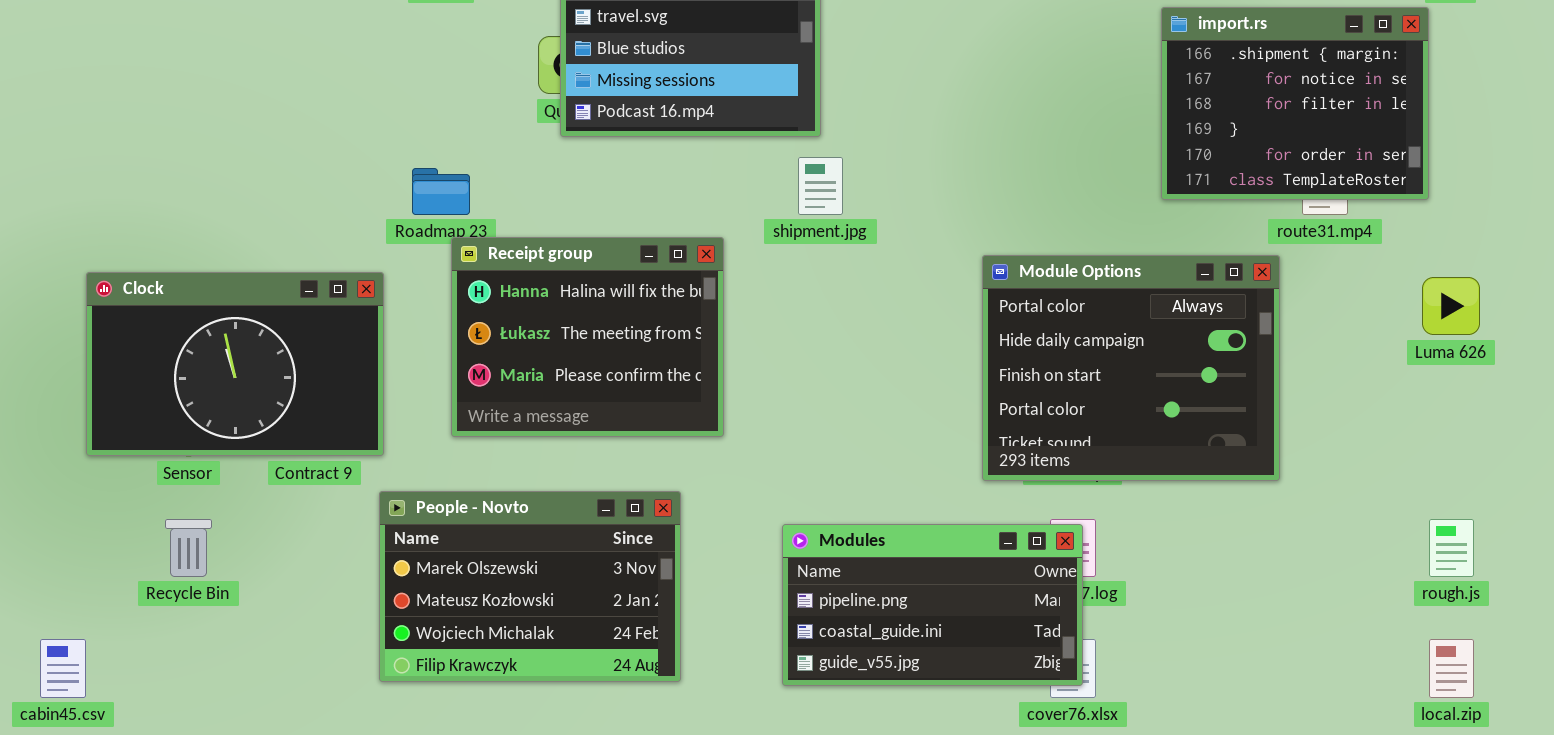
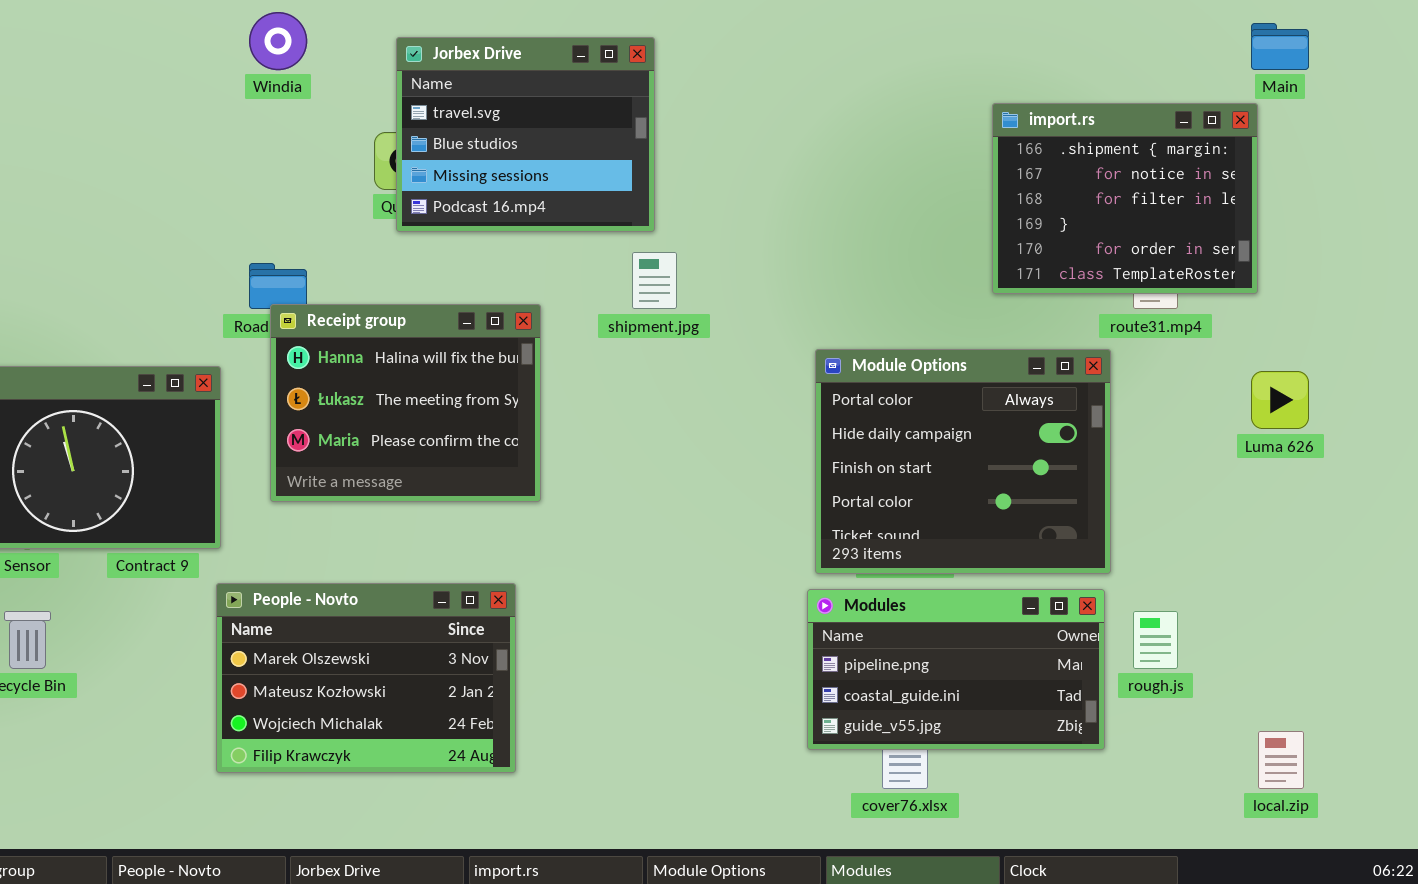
Receipt group: [451,237,724,437] -> [270,304,541,502], moved
rough.js: [1429,519,1474,577] -> [1133,611,1178,669], moved
Modules: [782,524,1083,686] -> [807,589,1105,750], moved

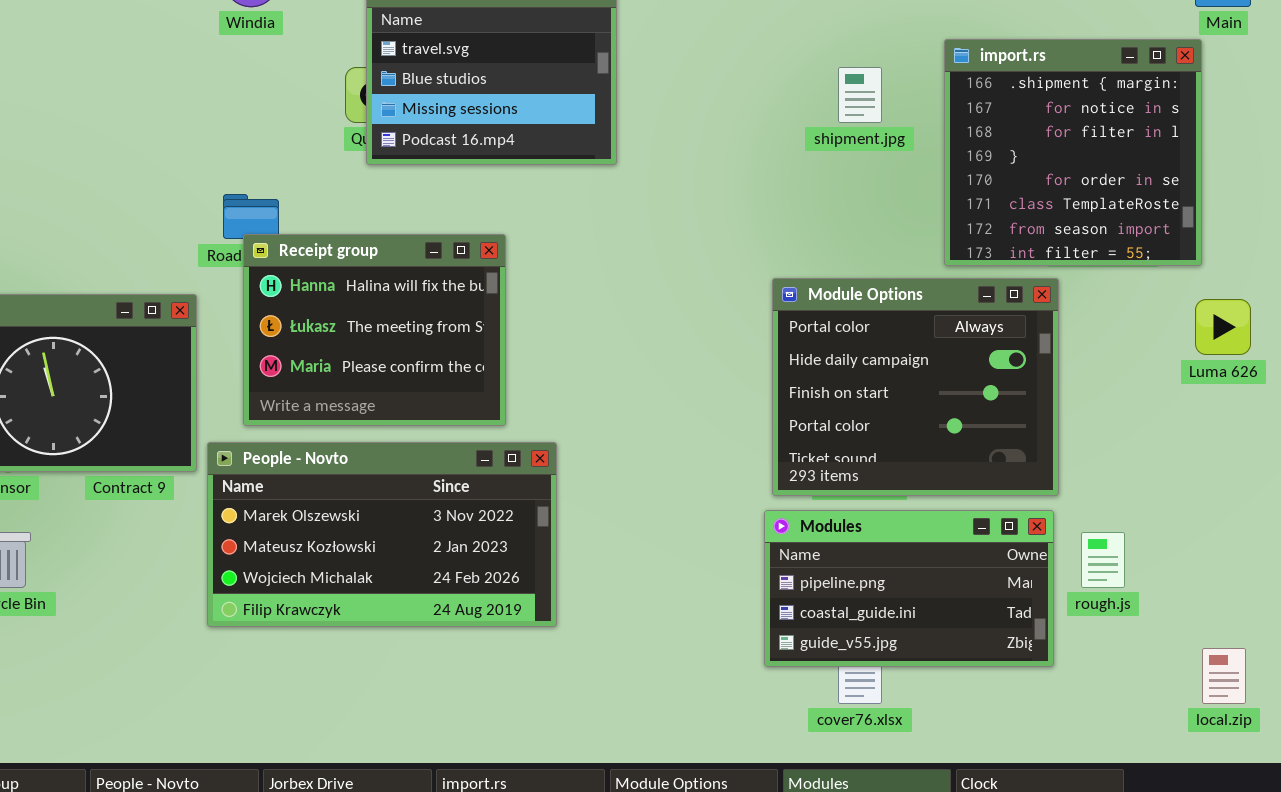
import.rs: [992,103,1258,294] -> [944,39,1202,266], resized
shipment.jpg: [632,252,677,309] -> [838,67,882,123], moved
People - Novto: [216,583,516,773] -> [207,442,557,627], moved, resized

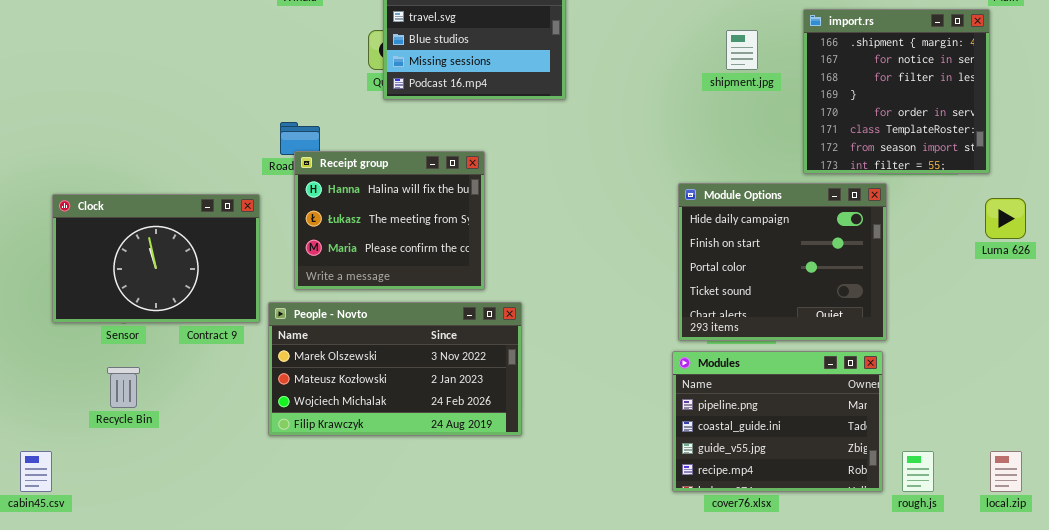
Module Options: [772,278,1059,496] -> [678,183,887,341], scrolled down 1 row
Modules: [764,510,1054,667] -> [672,351,883,492], resized
rough.js: [1081,532,1125,588] -> [902,451,934,492], moved

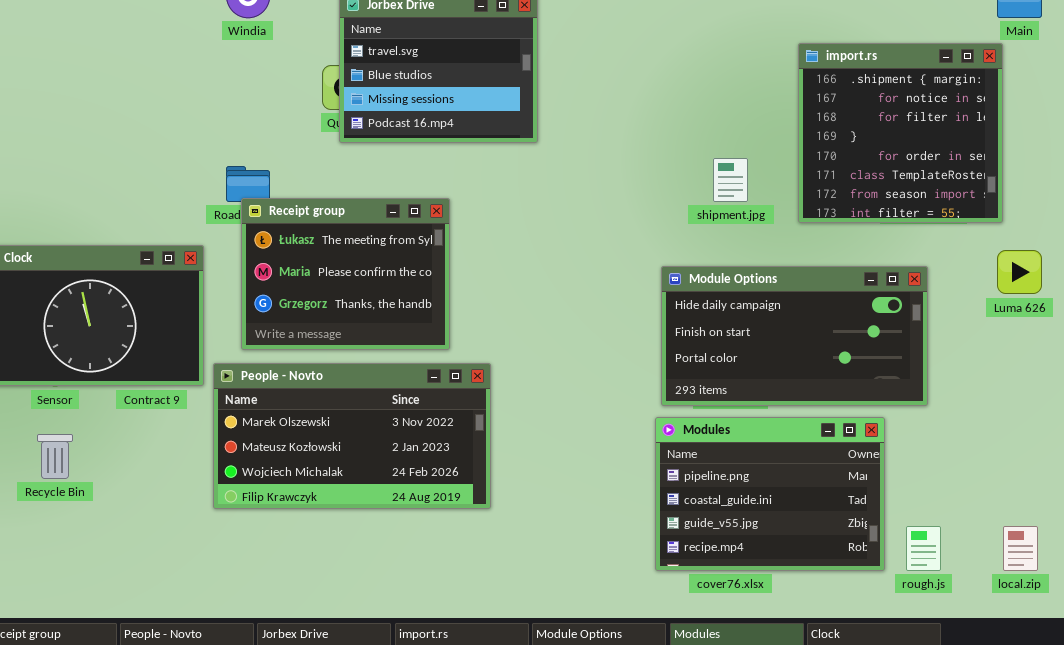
shipment.jpg: [726,30,758,70] -> [713,158,748,202], moved
Receipt group: [294,151,485,290] -> [241,198,450,350], scrolled down 1 row
Module Options: [678,183,887,341] -> [661,266,928,406], resized

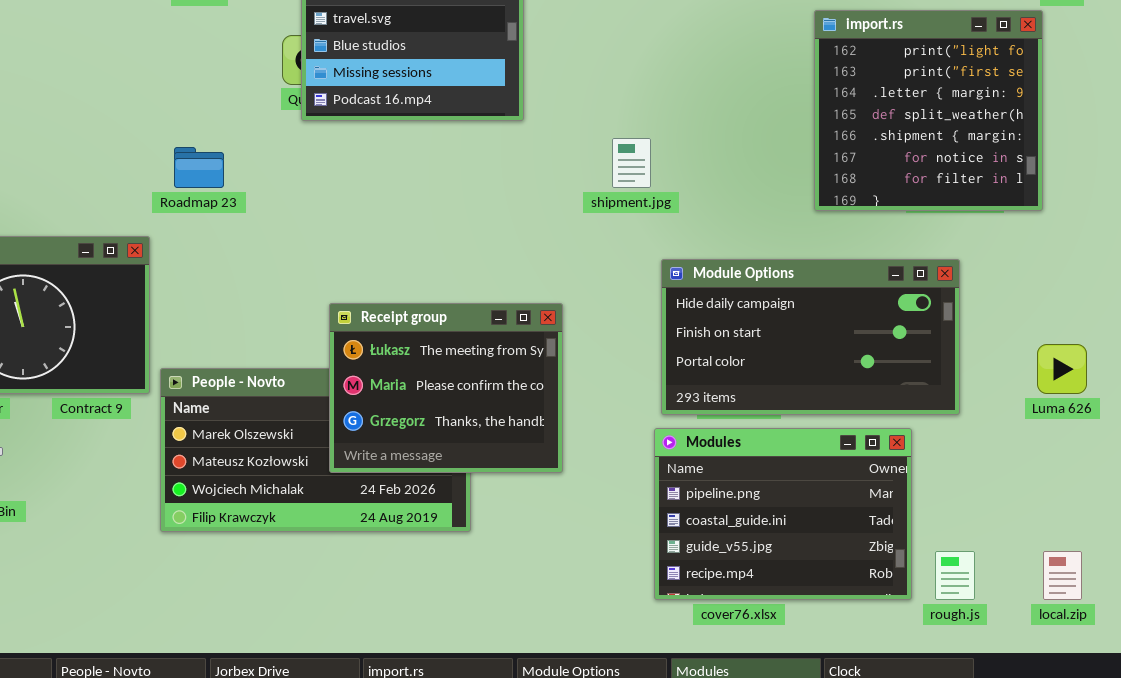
import.rs: [798,43,1003,223] -> [814,10,1043,211], scrolled up 4 rows
shipment.jpg: [713,158,748,202] -> [612,138,651,188], moved
Receipt group: [241,198,450,350] -> [329,303,563,473], moved
Luma 626: [997,250,1042,294] -> [1037,344,1087,394], moved

